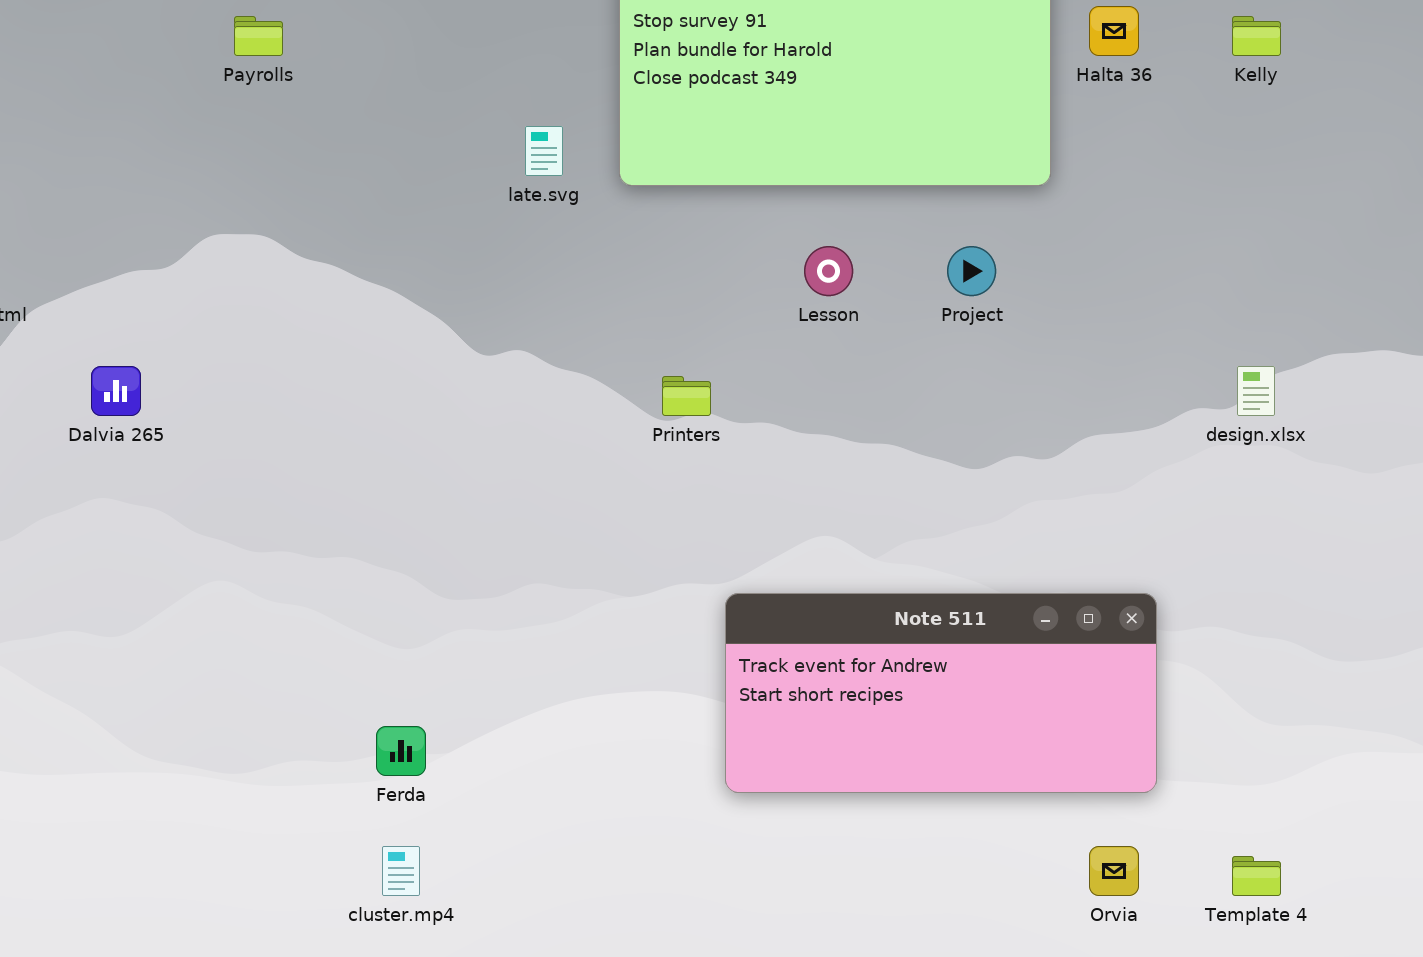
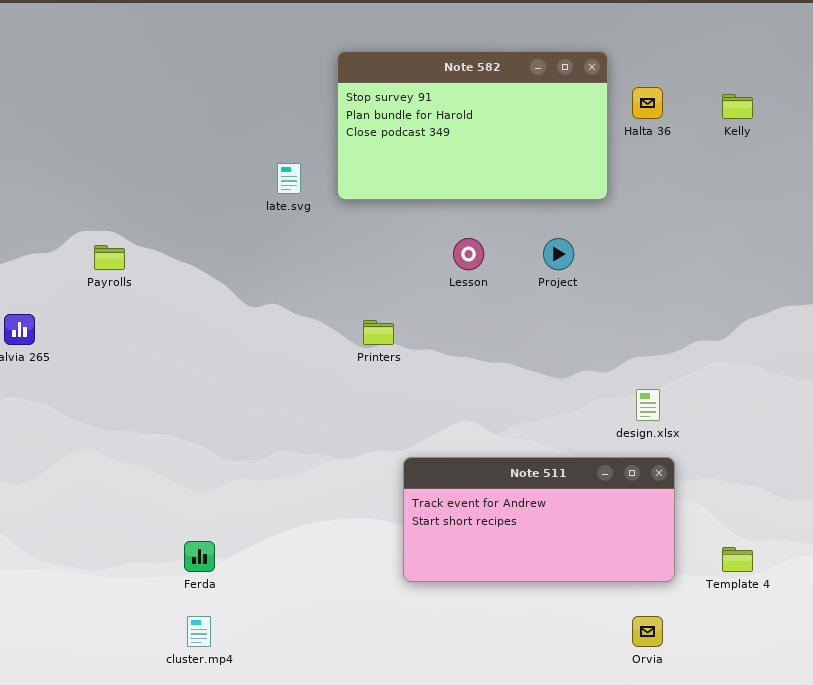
Payrolls: [234,16,283,56] -> [94,245,125,270], moved
design.xlsx: [1237,366,1275,416] -> [636,389,660,421], moved
Template 4: [1232,856,1281,896] -> [722,547,753,572], moved

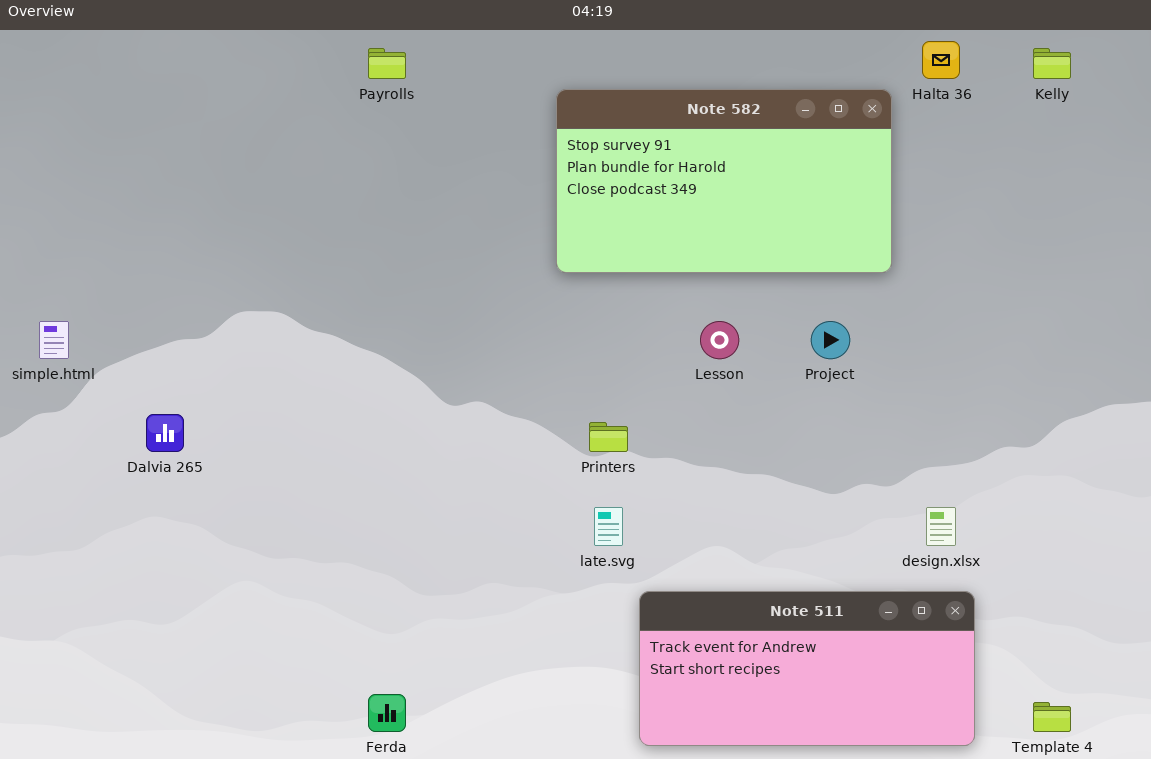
Halta 36: [632,87,663,119] -> [922,41,960,79], moved
Kelly: [722,94,753,119] -> [1033,48,1071,79], moved
late.svg: [277,163,301,194] -> [594,507,623,546], moved
Payrolls: [94,245,125,270] -> [368,48,406,79], moved

